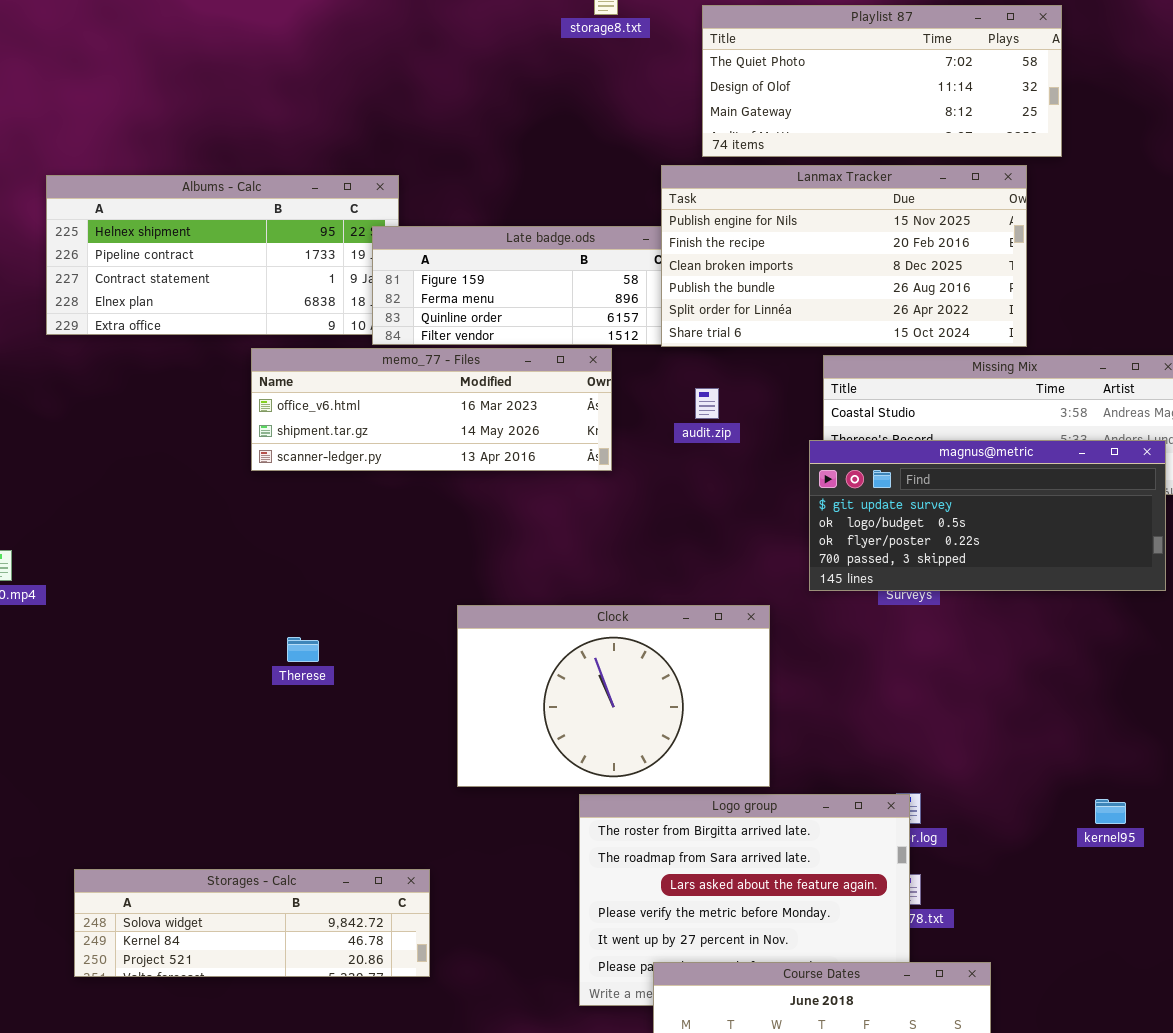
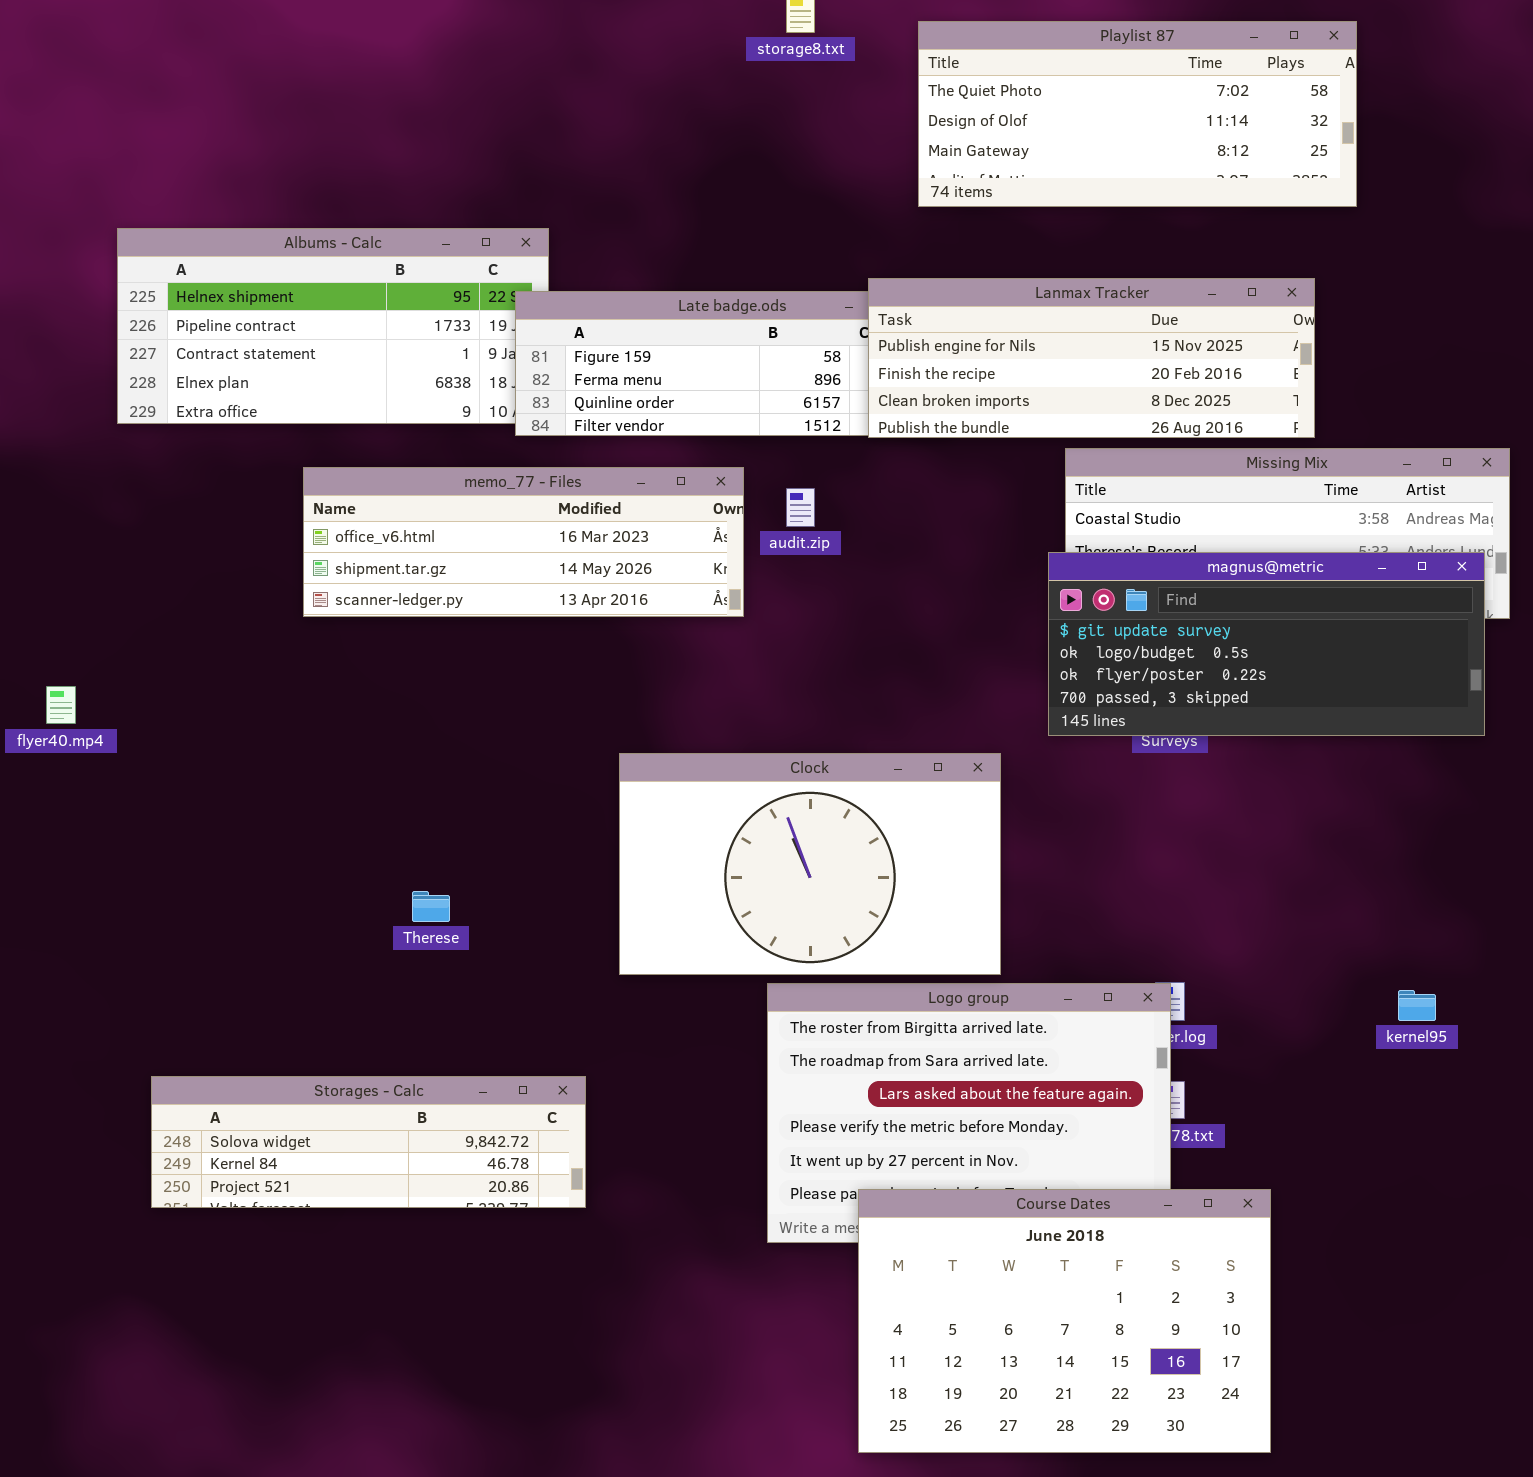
Lanmax Tracker: [661,165,1027,347] -> [868,278,1315,438], resized
memo_77 - Files: [251,348,612,471] -> [303,467,744,617], moved
audit.zip: [695,388,719,419] -> [786,488,815,527], moved
Therese: [287,637,319,662] -> [412,891,450,922], moved

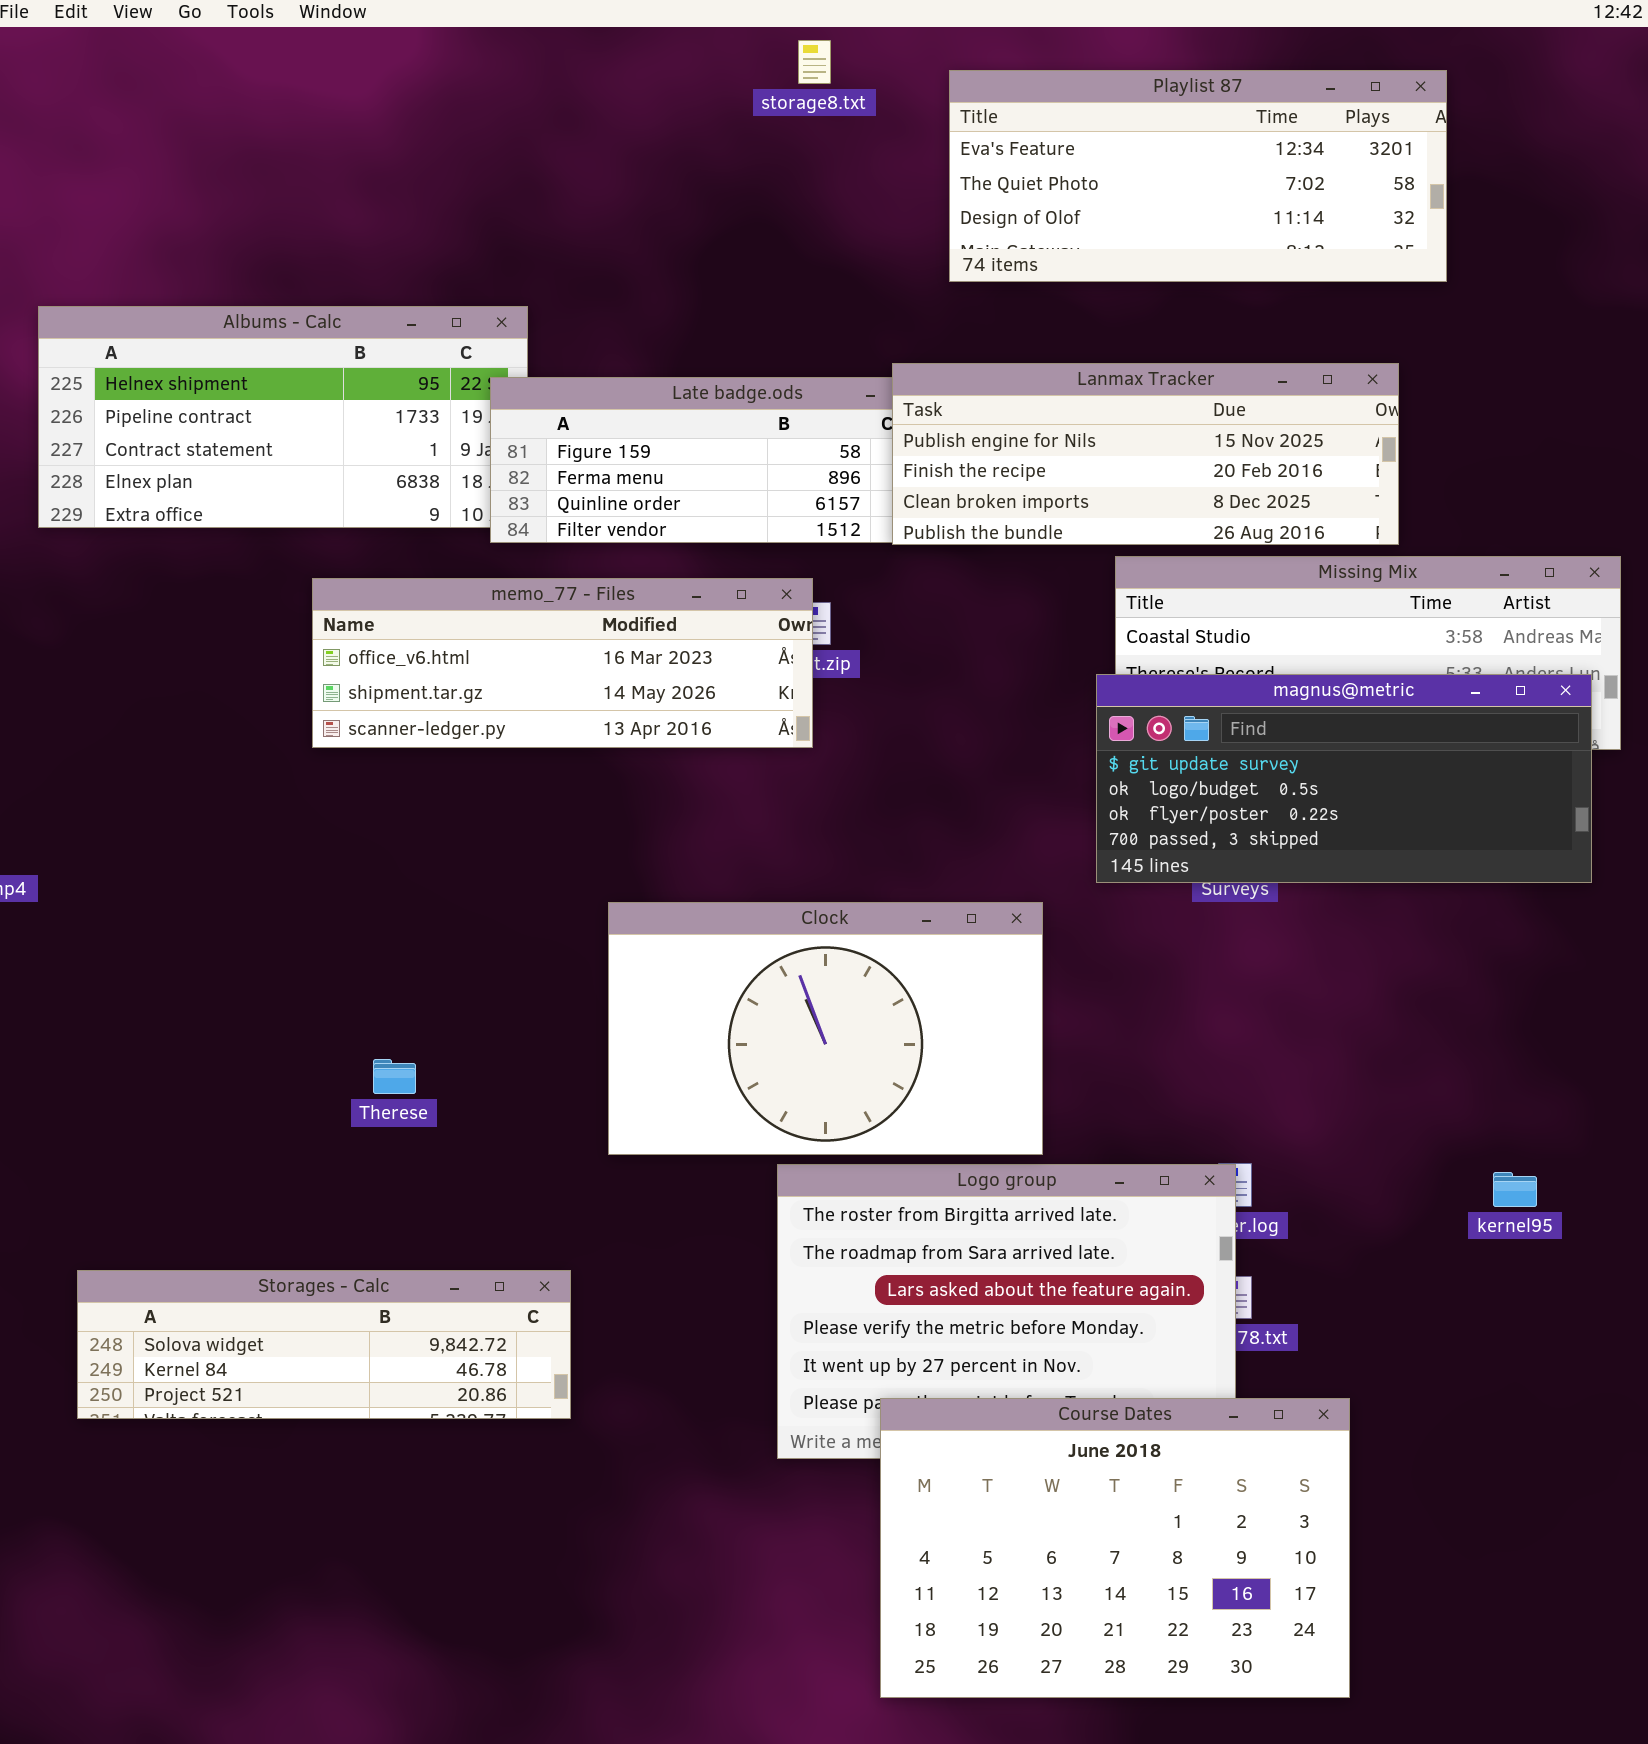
Playlist 87: [918,21,1357,207] -> [949,70,1447,282], scrolled up 1 row
memo_77 - Files: [303,467,744,617] -> [312,578,813,748], moved

